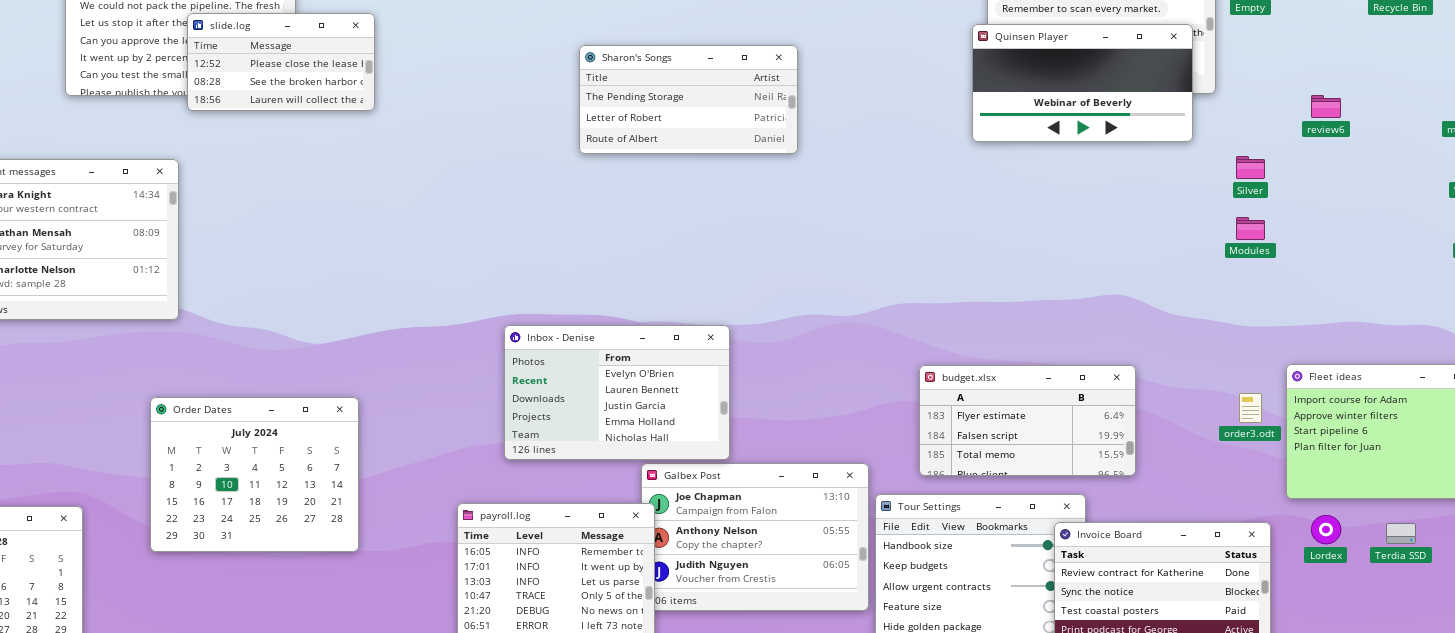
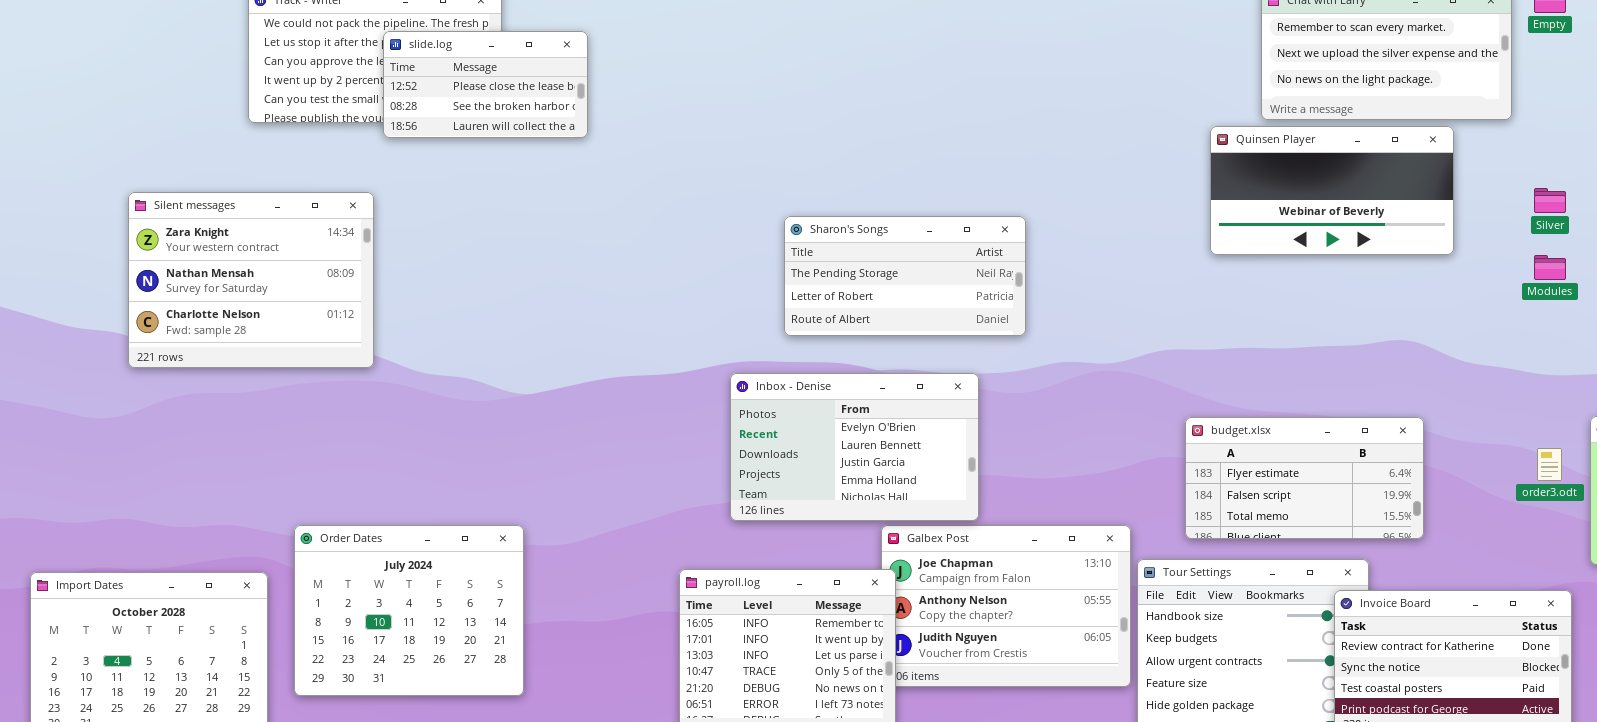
Quinsen Player: [972,24,1193,142] -> [1210,126,1454,255], moved
Sharon's Songs: [579,45,798,154] -> [784,216,1026,336], moved
Order Dates: [150,397,359,552] -> [294,525,524,696], moved

